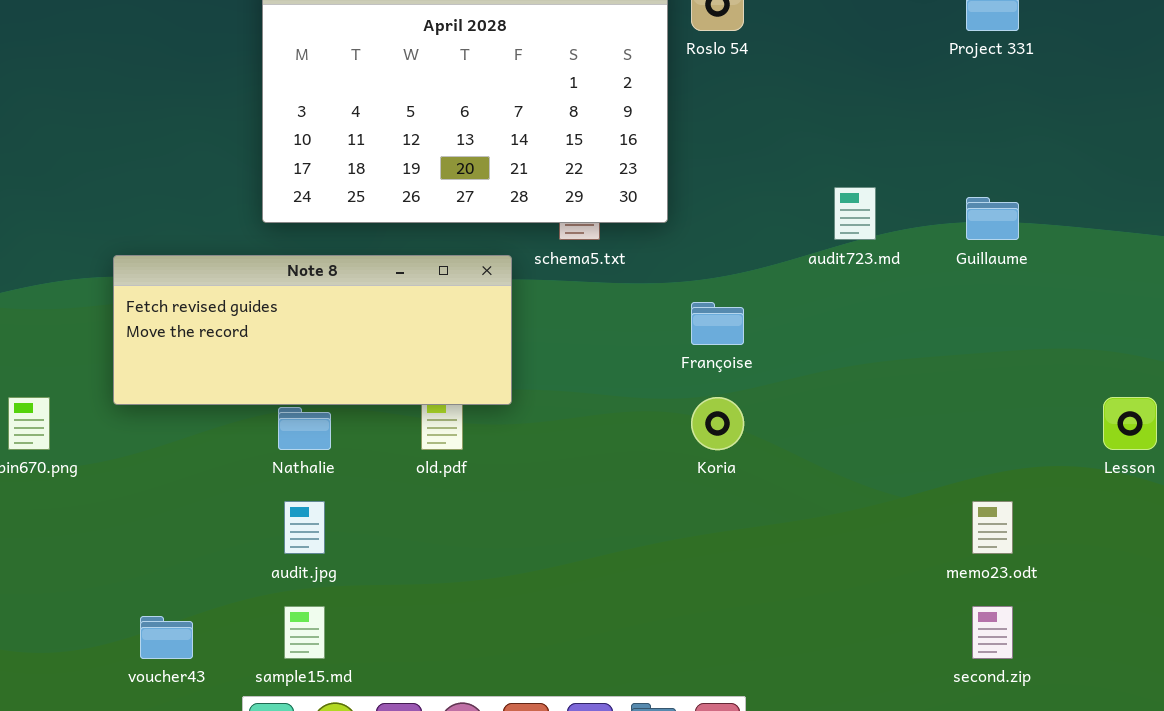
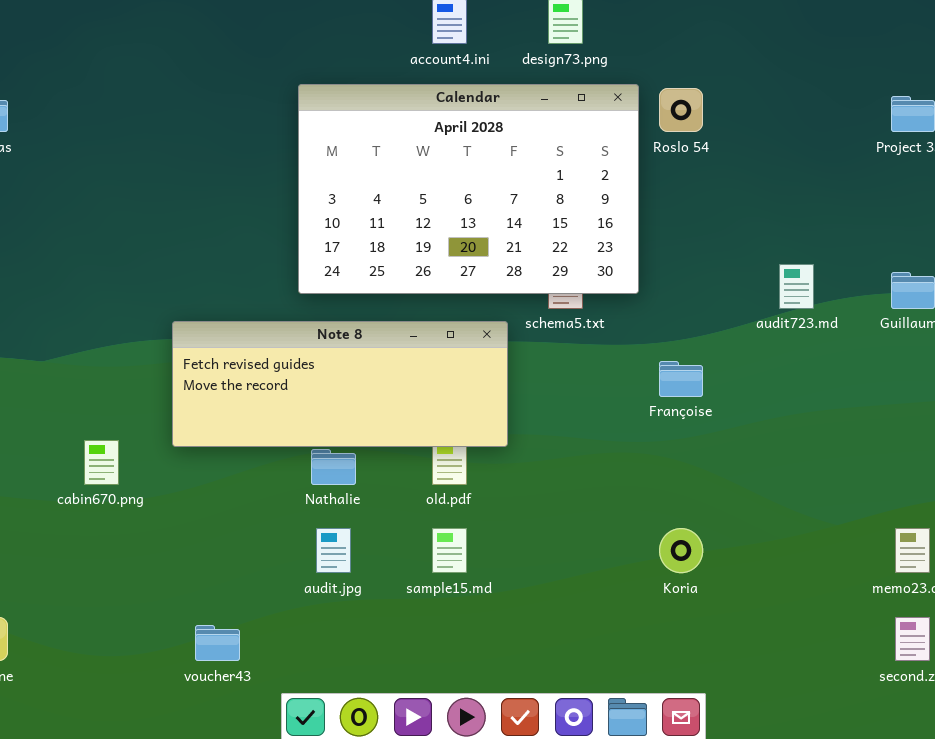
Koria: [691,397,744,450] -> [659,528,703,573], moved
sample15.md: [284,606,325,659] -> [432,528,467,573], moved

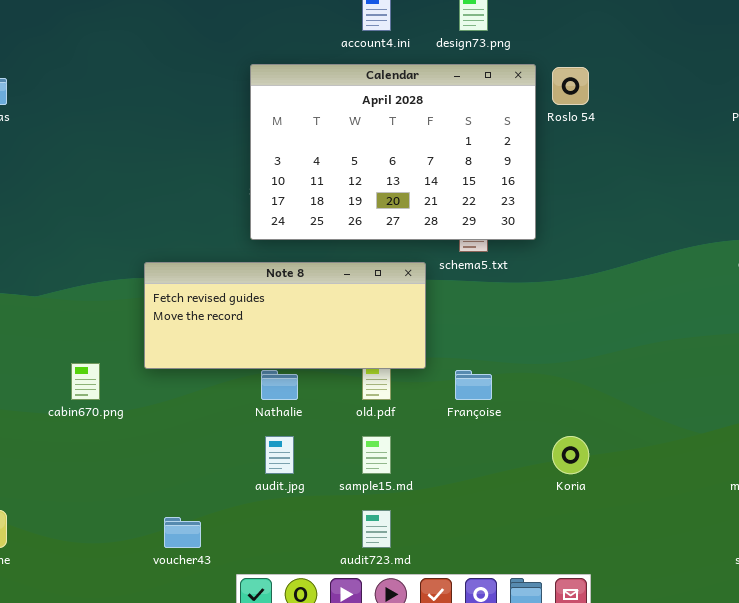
audit723.md: [779,264,814,309] -> [362,510,391,548], moved
Françoise: [659,361,703,397] -> [455,370,492,400], moved

